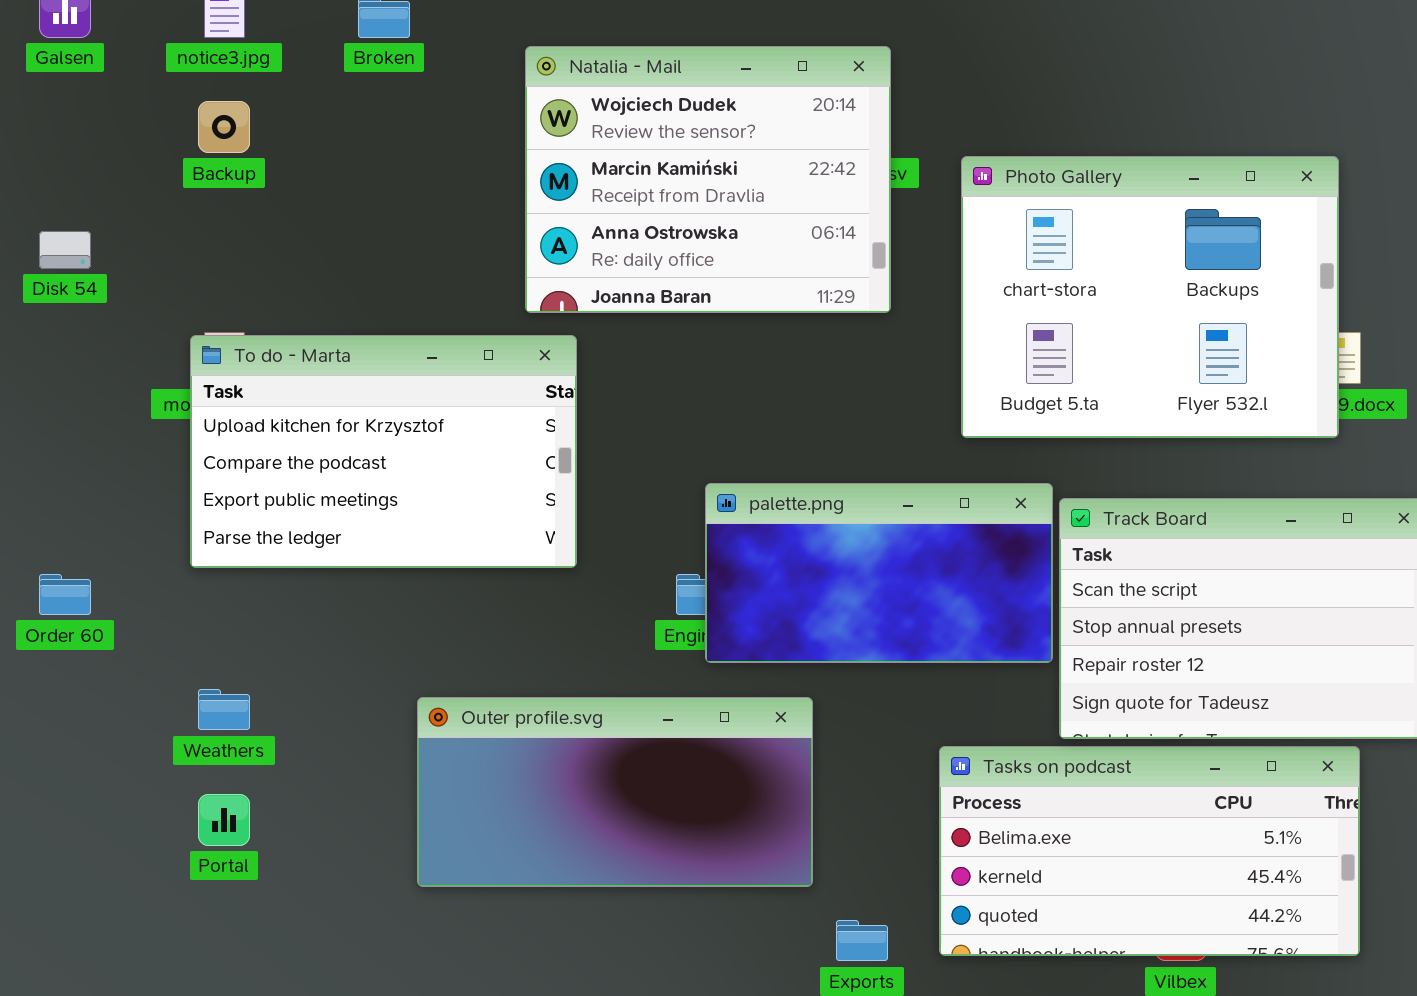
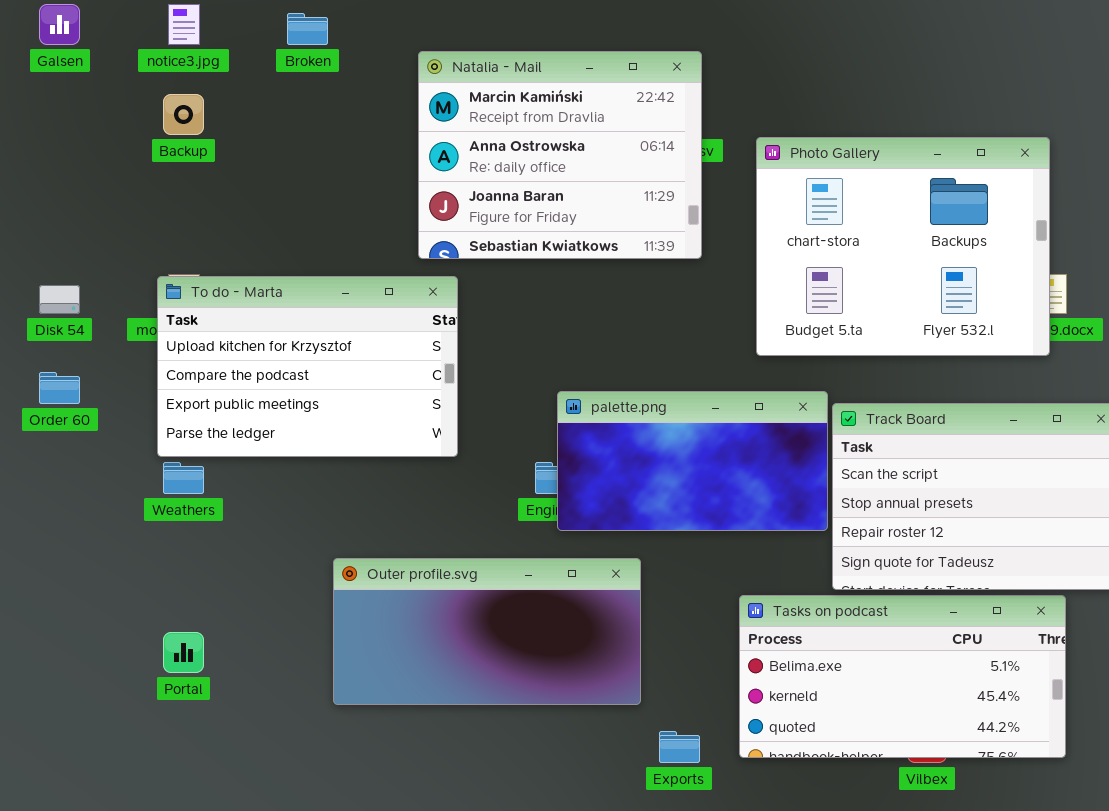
Natalia - Mail: [525,46,891,313] -> [418,51,702,259], scrolled down 1 row
Disk 54: [39,231,91,269] -> [39,285,80,314], moved
Order 60: [39,574,91,615] -> [39,372,80,404], moved
Weathers: [198,689,250,730] -> [163,462,204,494], moved

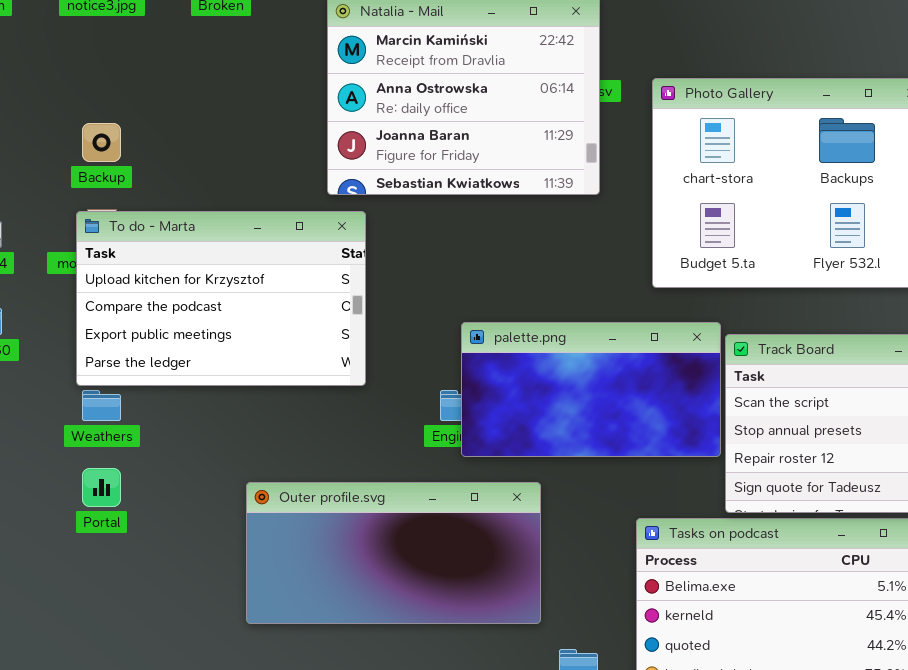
Backup: [163,94,204,135] -> [82,123,121,162], moved
Portal: [163,632,204,673] -> [82,468,121,507], moved

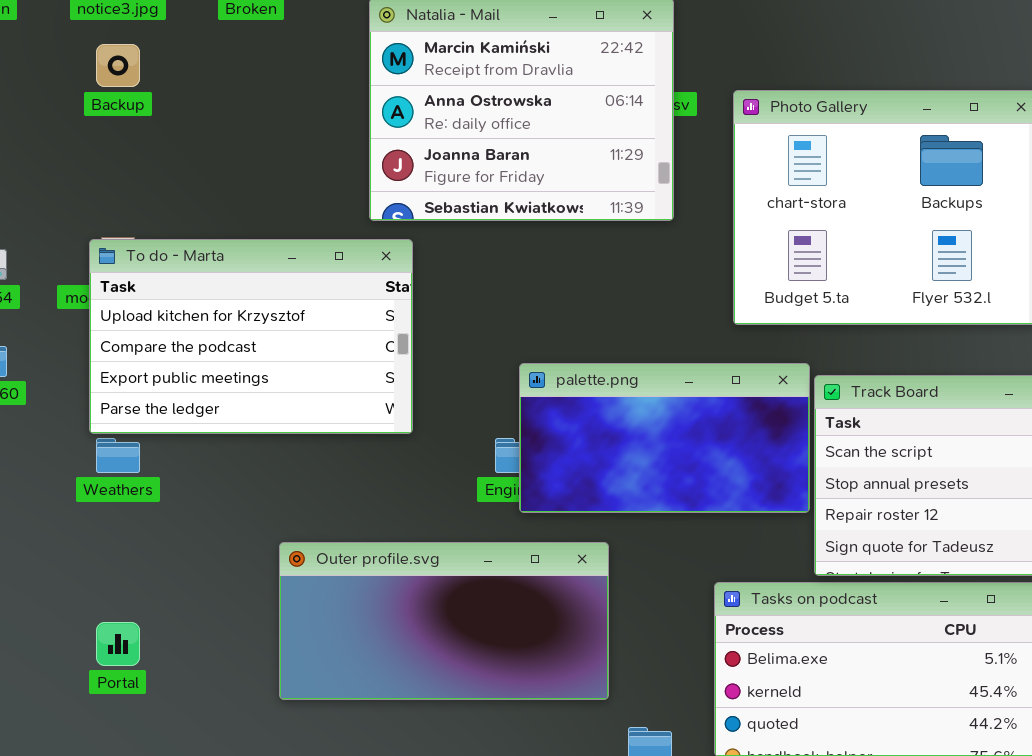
Backup: [82,123,121,162] -> [96,44,140,87], moved
Portal: [82,468,121,507] -> [96,622,140,666], moved

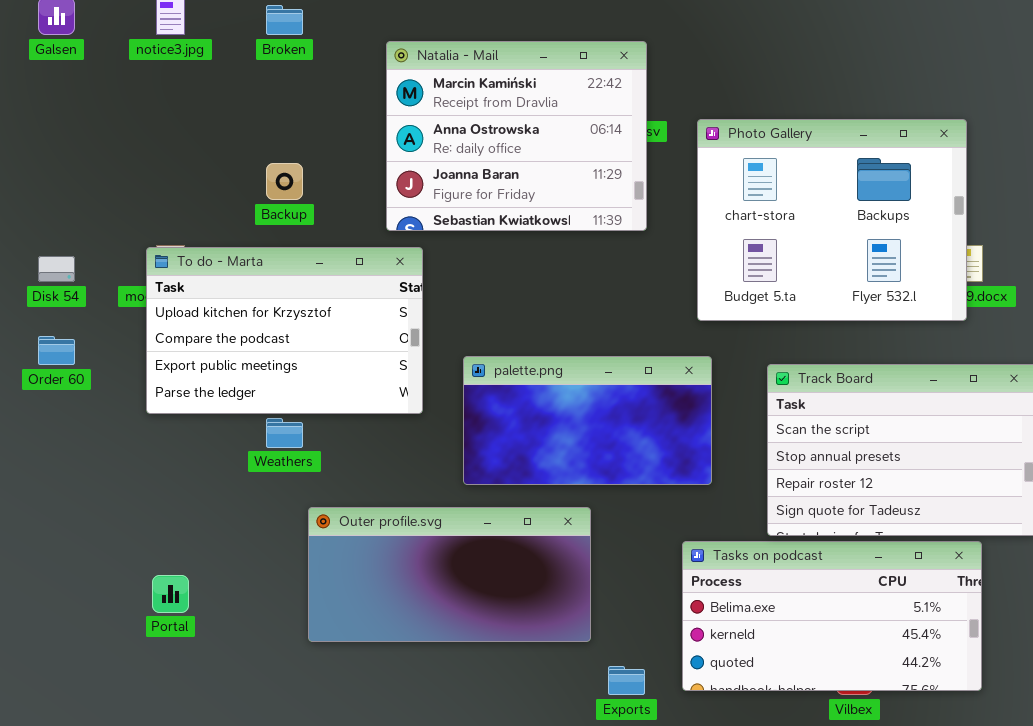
Backup: [96,44,140,87] -> [266,163,303,200], moved
palette.png: [519,363,810,513] -> [463,356,712,485], moved
Weathers: [96,438,140,473] -> [266,418,303,448], moved

